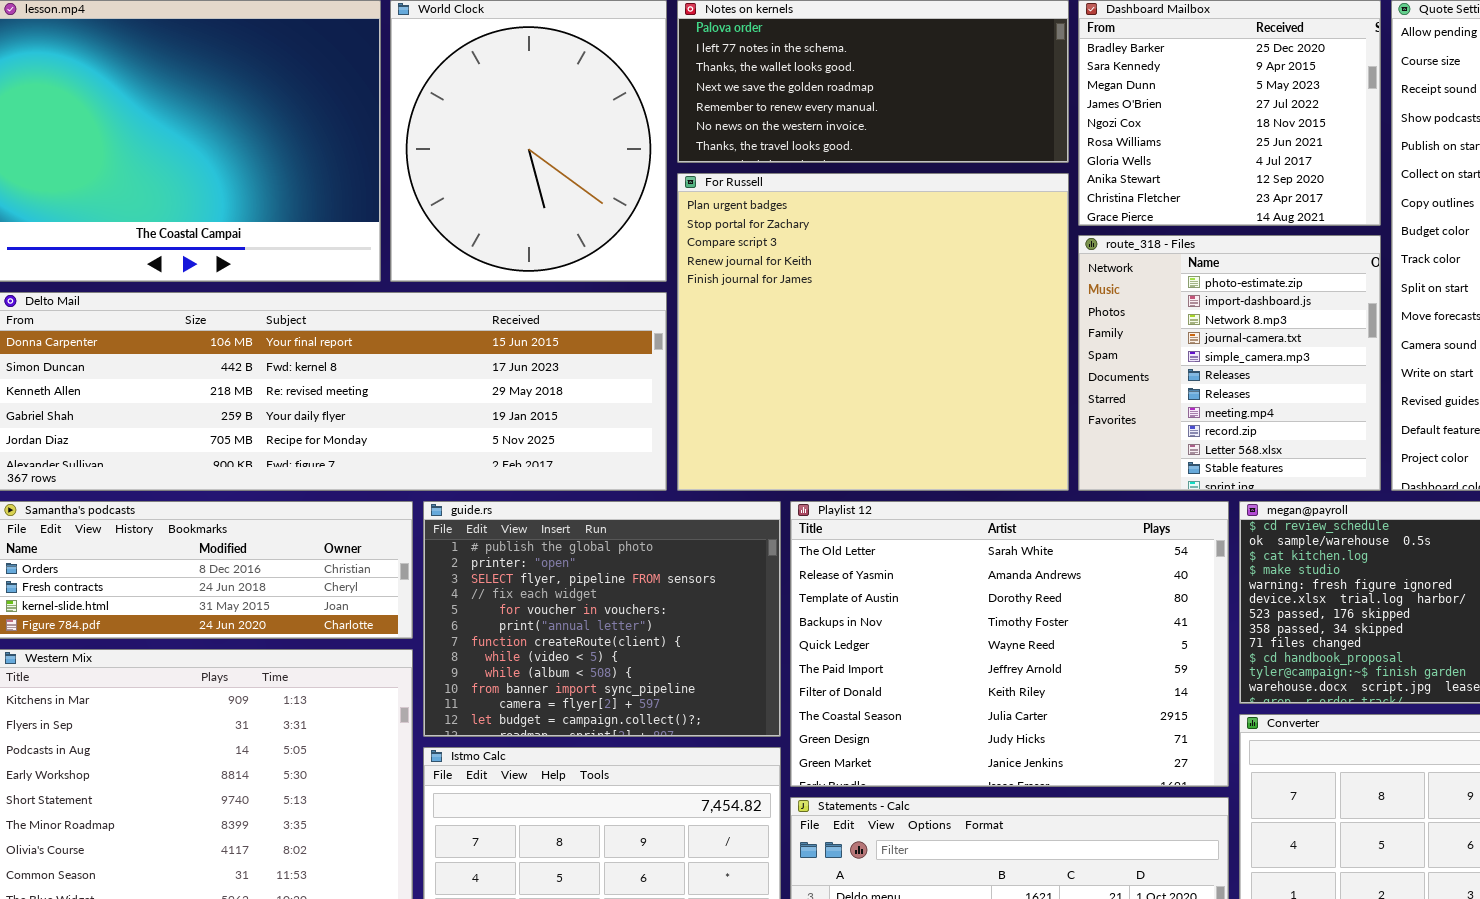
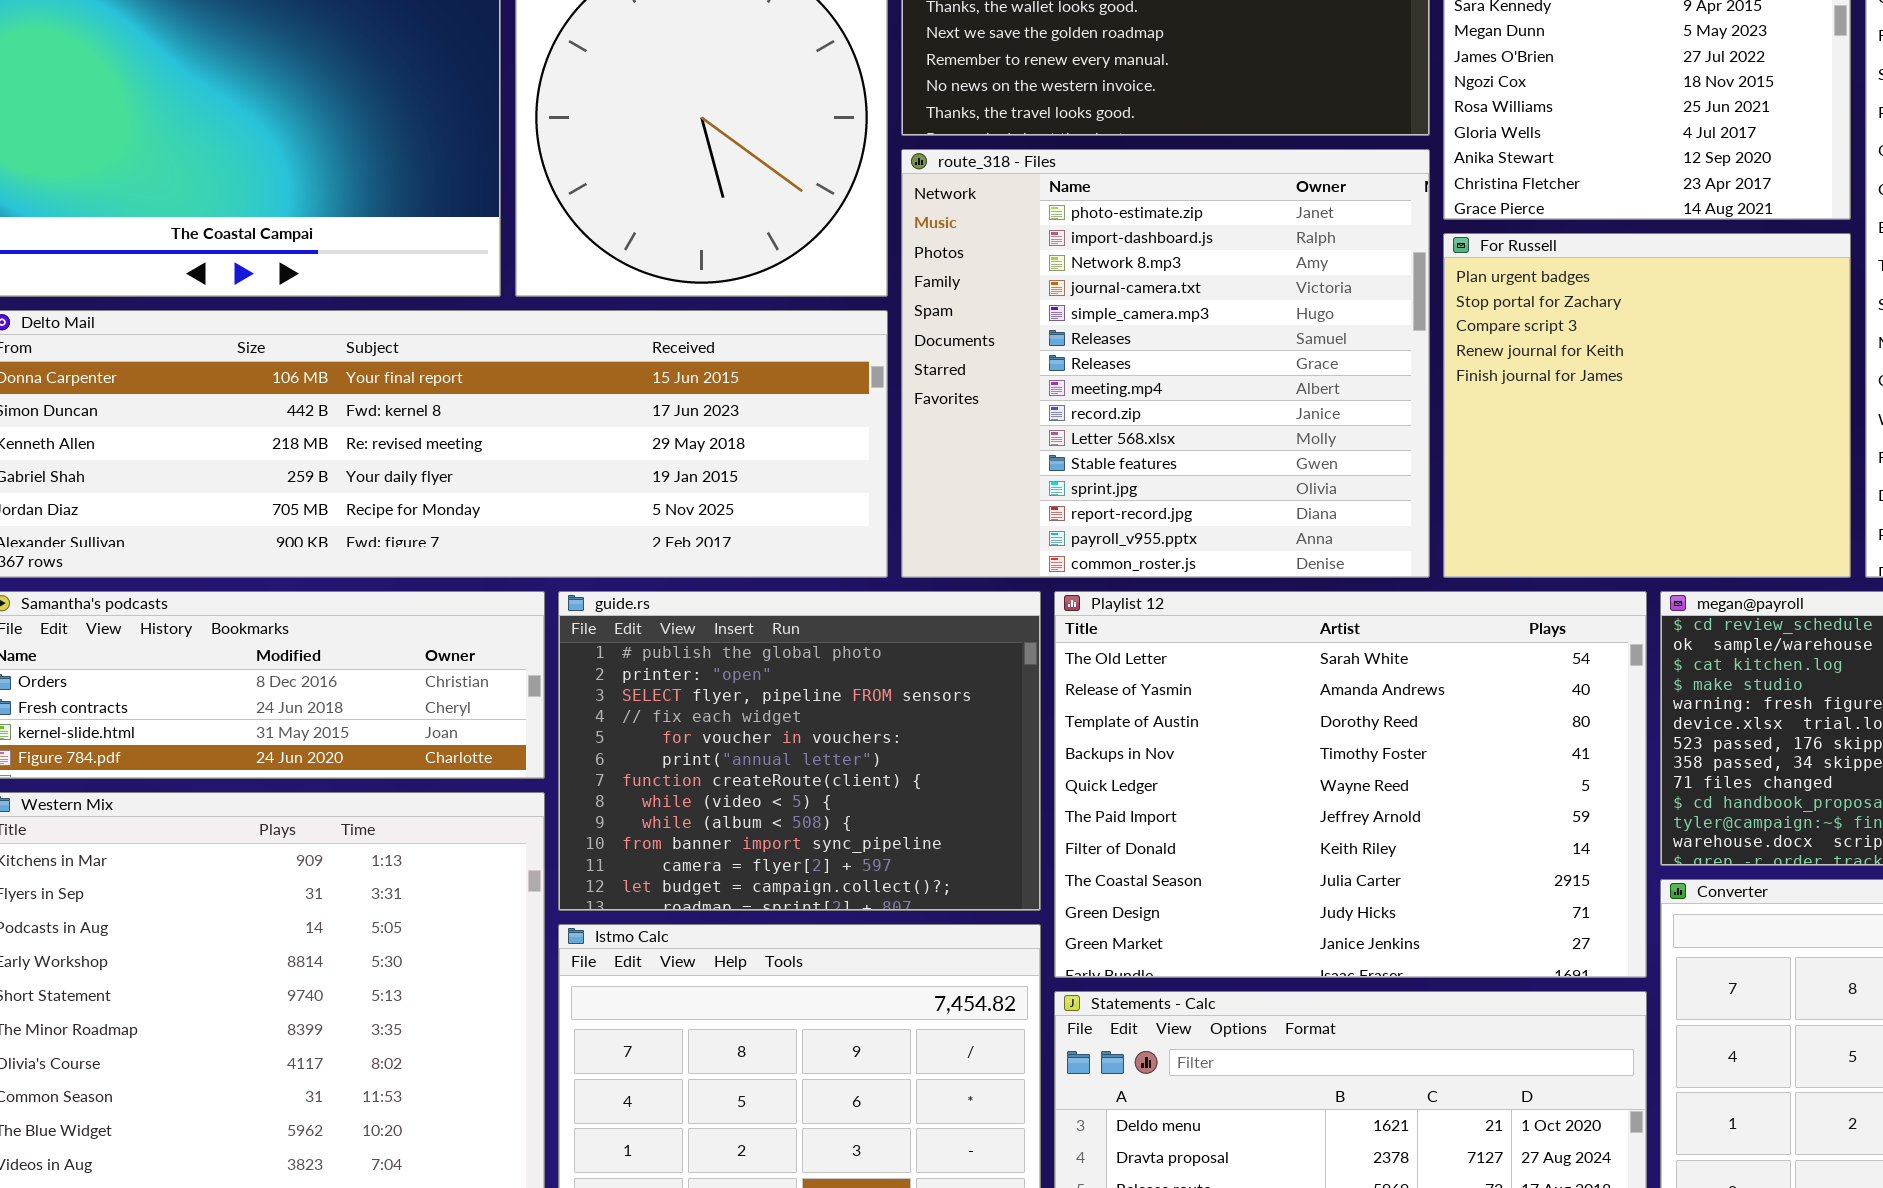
For Russell: [677,173,1069,491] -> [1443,233,1851,578], moved, resized
route_318 - Files: [1078,235,1381,491] -> [901,149,1430,578], moved, resized

